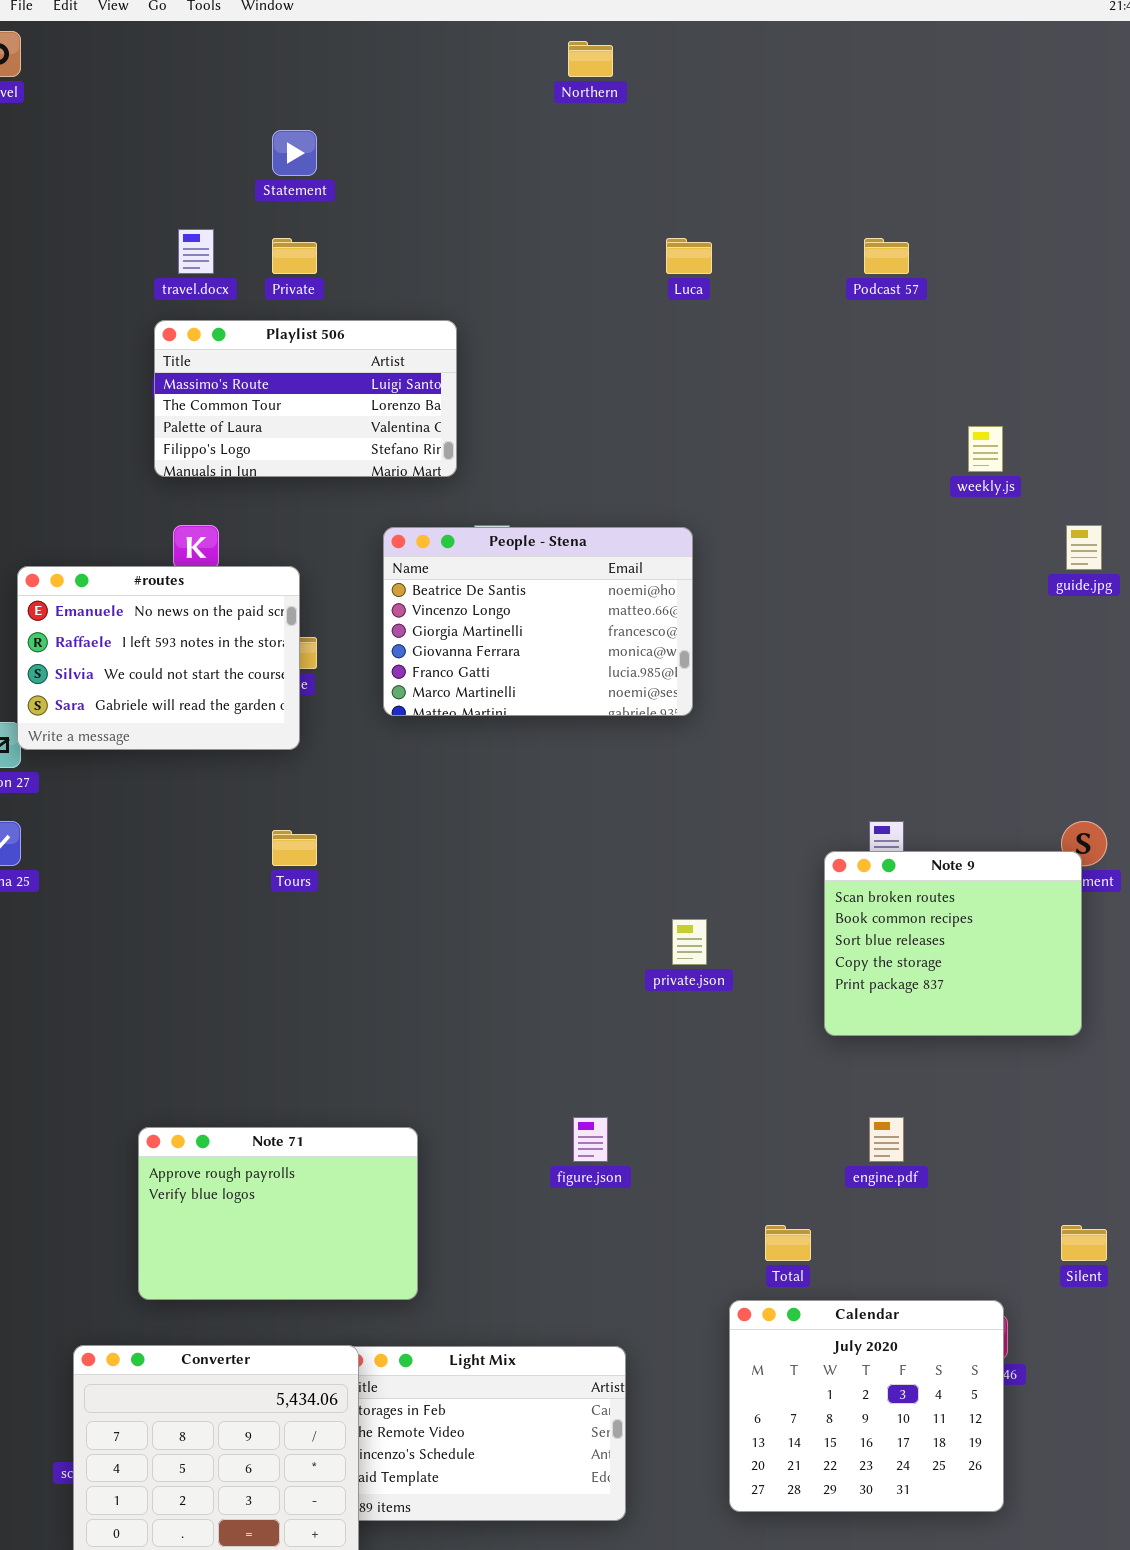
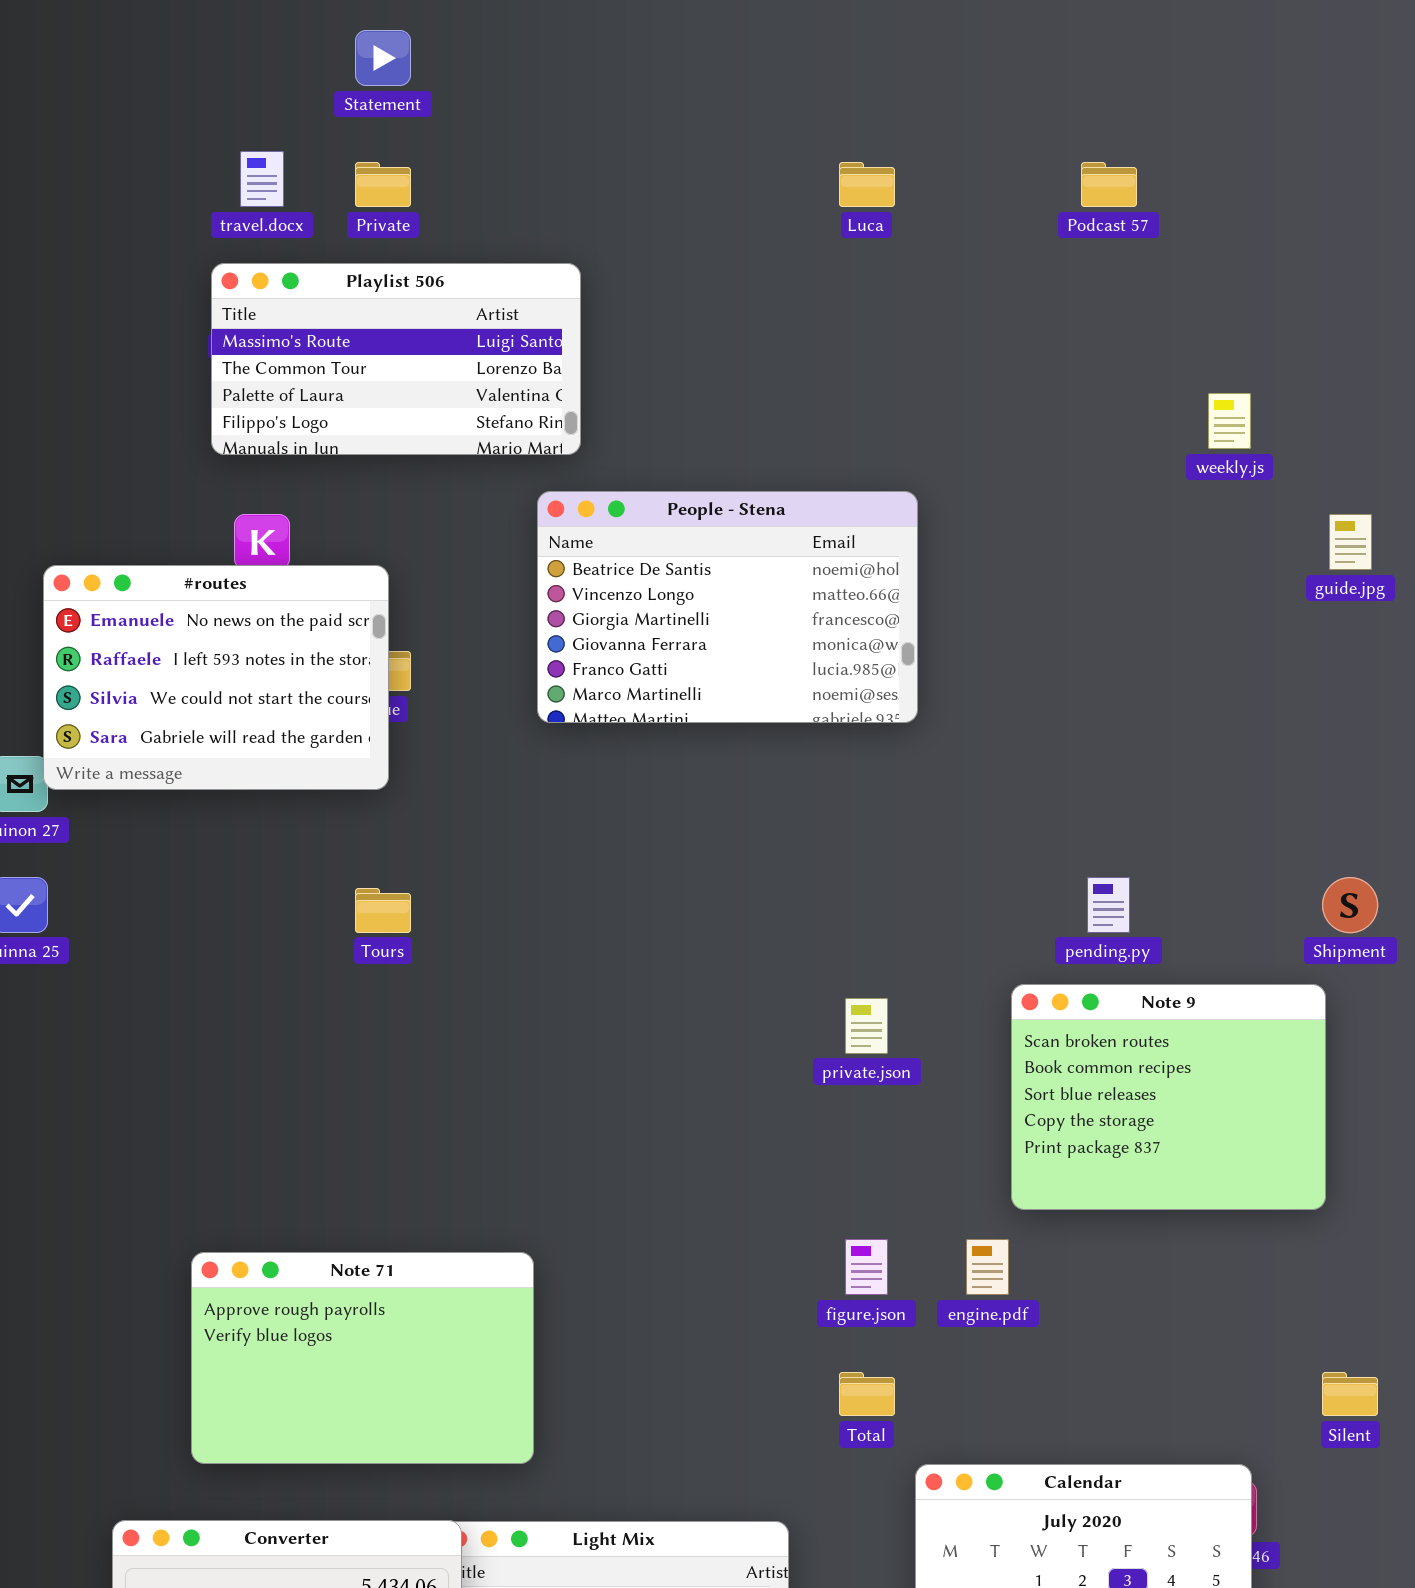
People - Stena: [383,527,693,716] -> [537,491,918,723], moved
Note 9: [824,851,1082,1036] -> [1011,984,1326,1210], moved
figure.json: [573,1117,608,1162] -> [845,1239,888,1295], moved
engine.pdf: [869,1117,904,1162] -> [966,1239,1009,1295], moved
Total: [765,1225,811,1261] -> [839,1372,895,1416], moved

